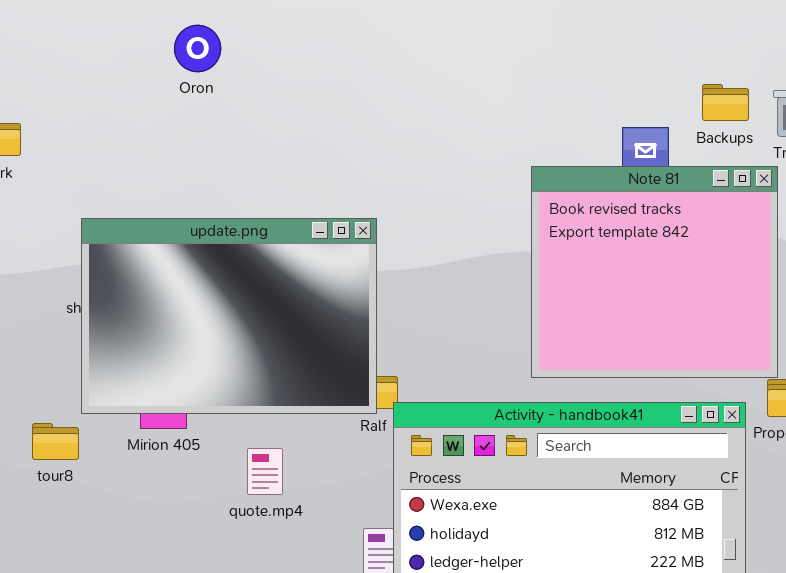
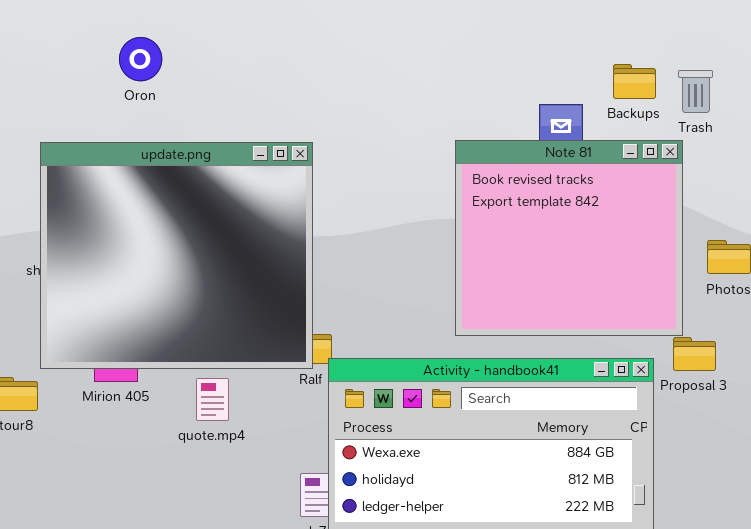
Oron: [174,25,221,72] -> [119,37,162,81], moved
update.png: [81,218,377,414] -> [40,142,313,369], resized
quote.mp4: [247,448,283,495] -> [196,378,229,421], moved

